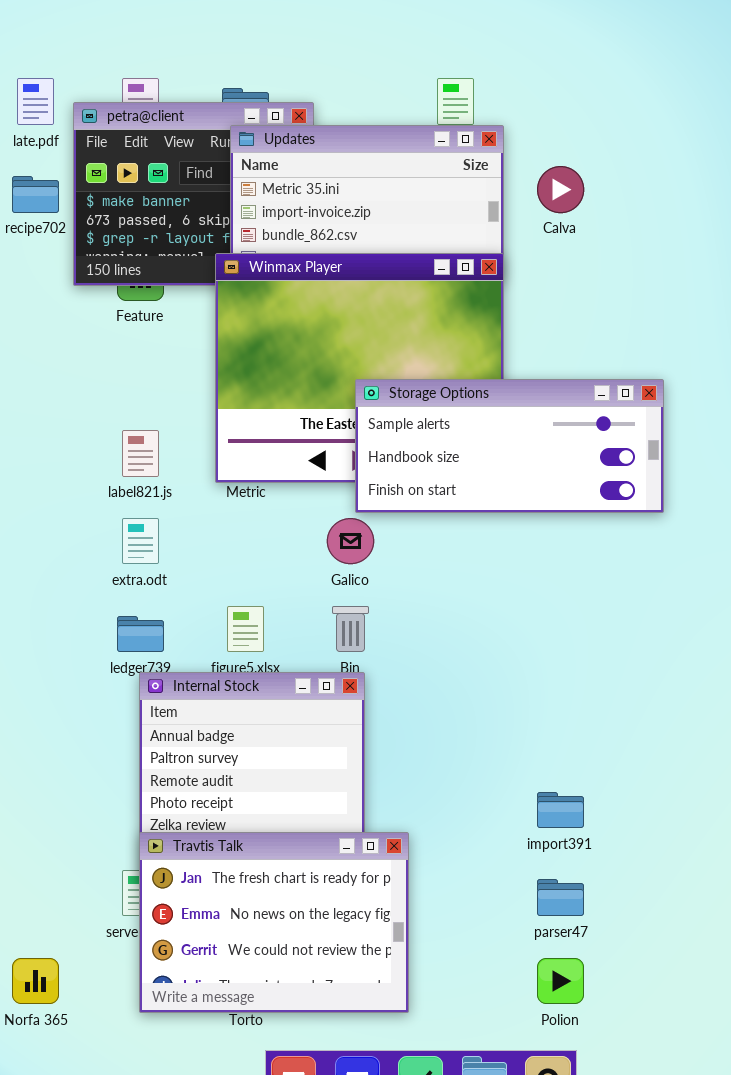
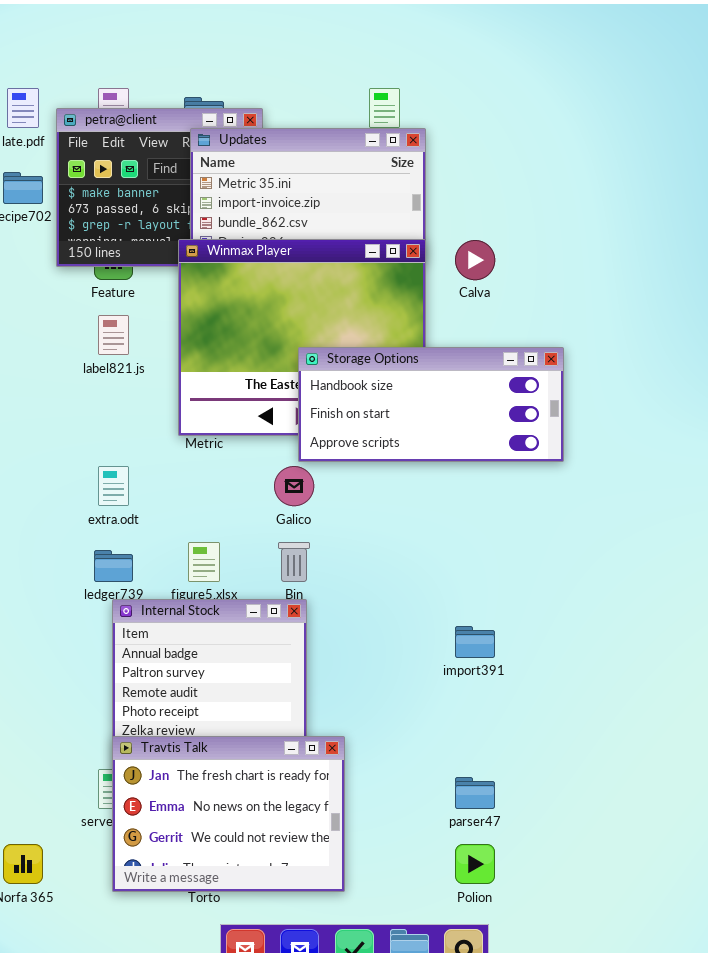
Calva: [537,166,584,213] -> [455,240,495,280], moved
Storage Options: [355,379,664,513] -> [298,347,564,462], scrolled down 1 row
label821.js: [122,430,159,477] -> [98,315,129,355], moved
import391: [537,792,584,828] -> [455,626,495,658], moved

